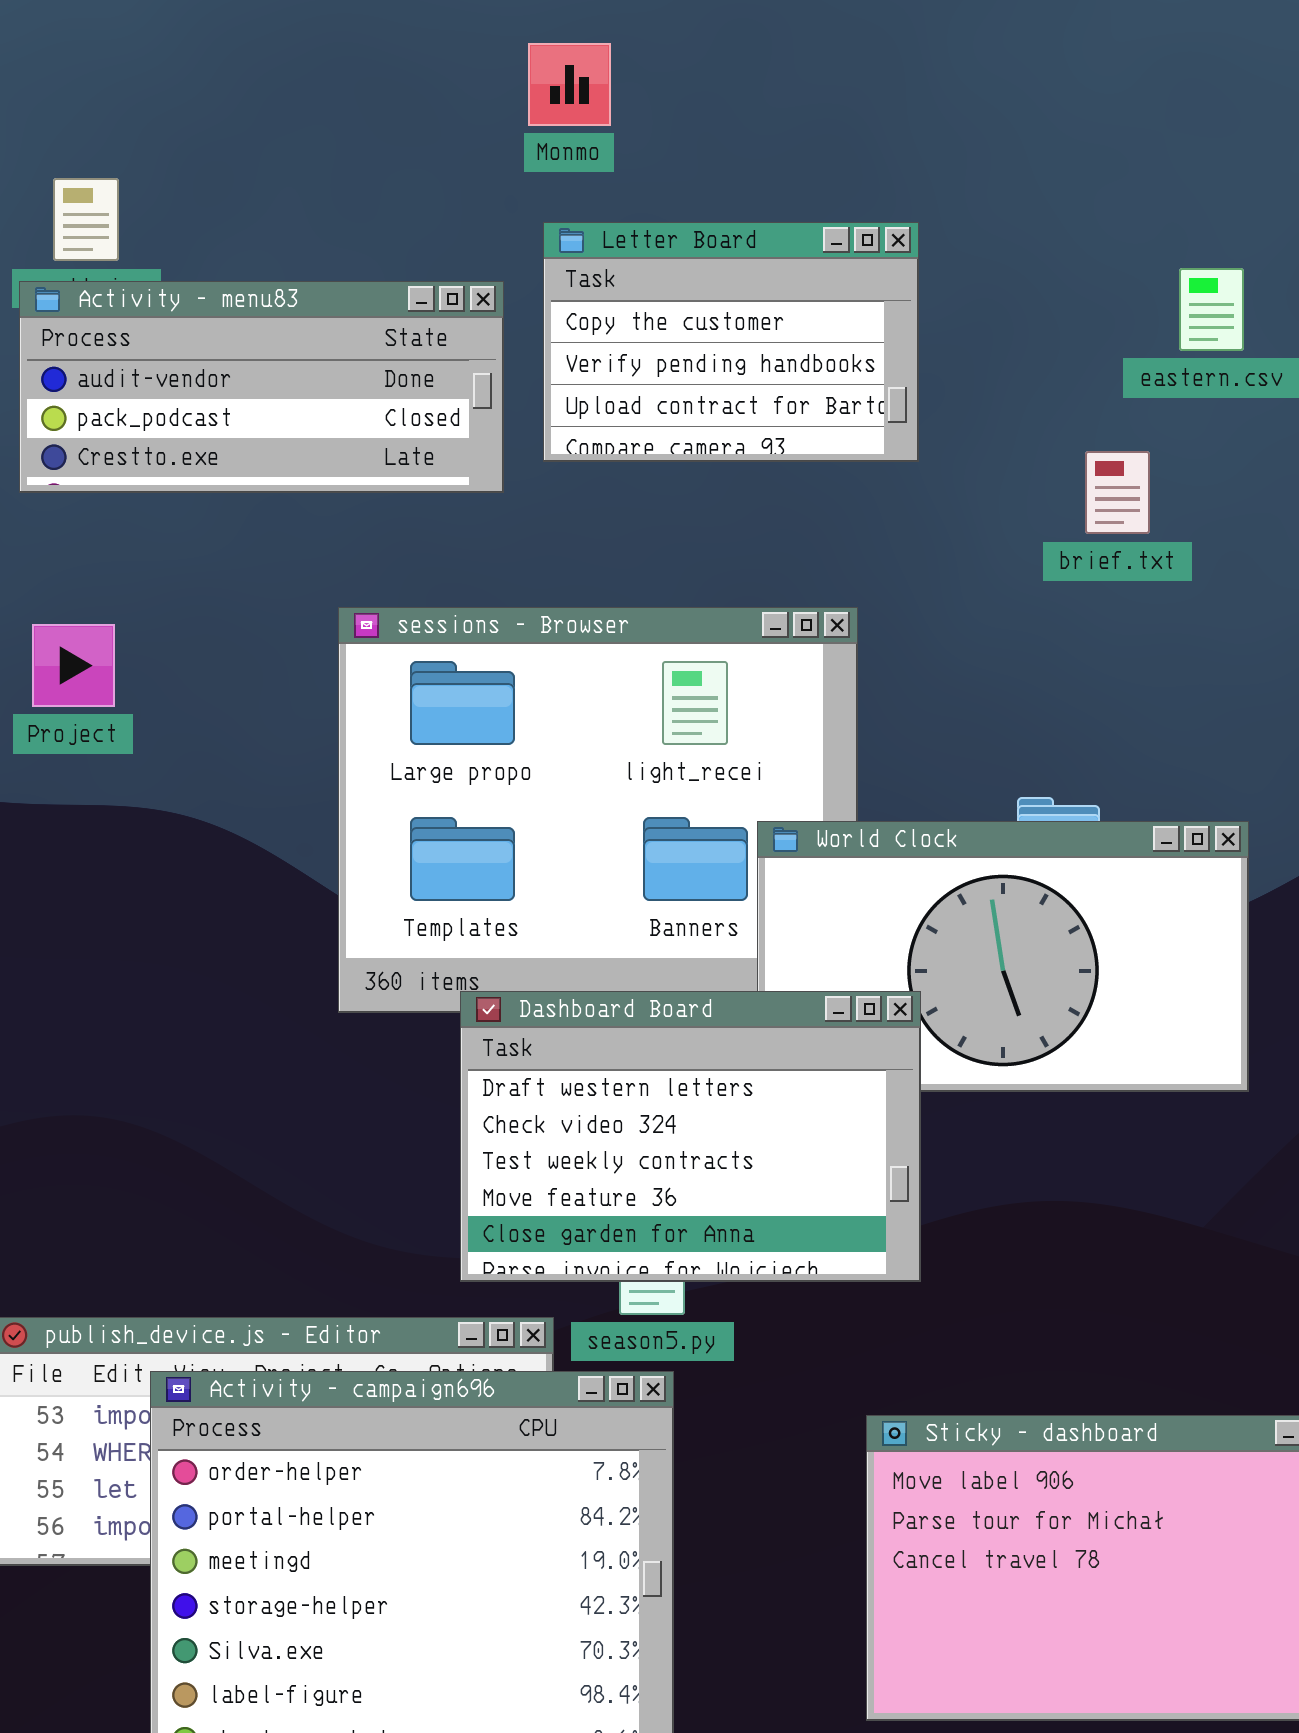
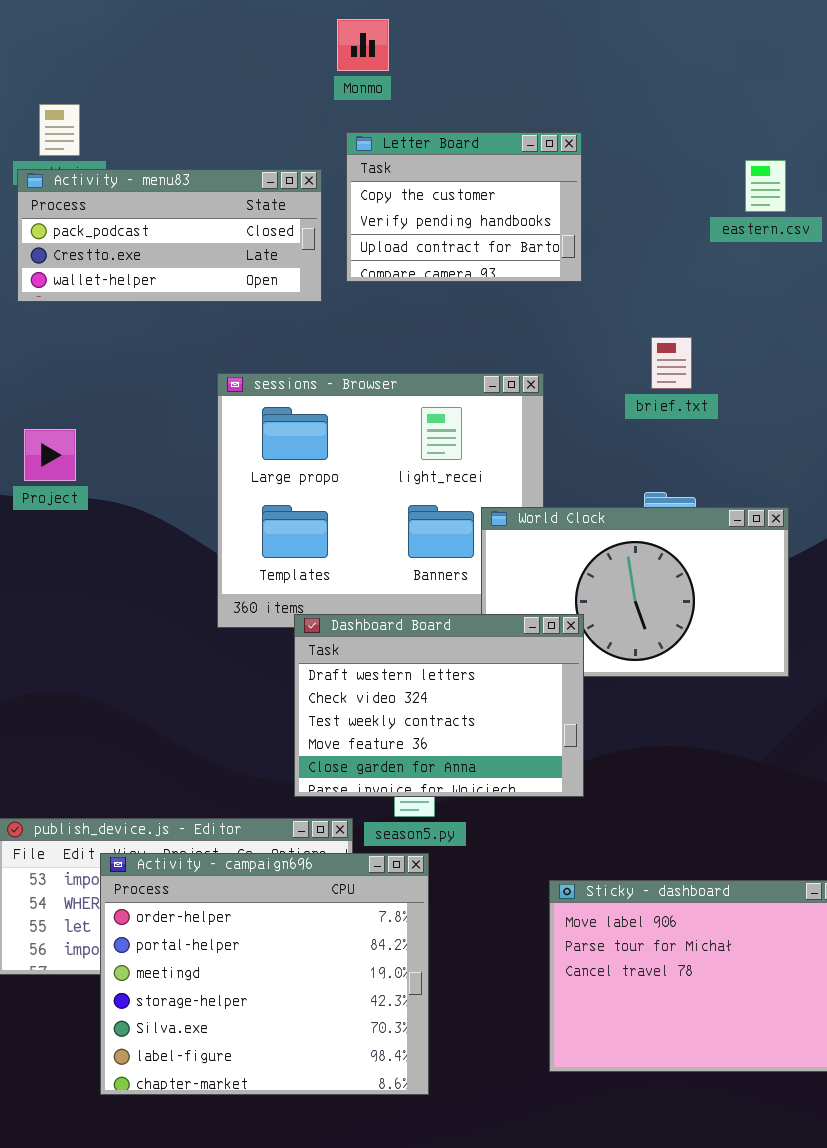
Activity - menu83: [19,281,504,493] -> [17,169,322,302], scrolled down 1 row
brief.txt: [1085,451,1150,534] -> [651,337,692,389], moved
Project: [32,624,115,707] -> [24,429,76,481], moved

